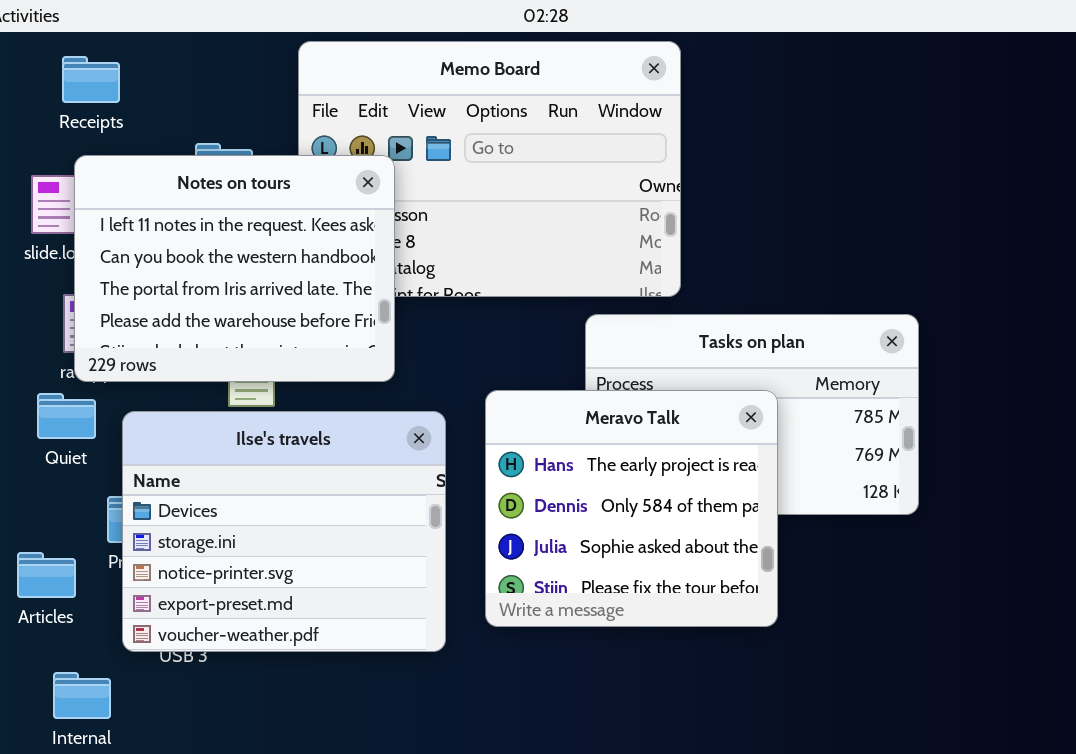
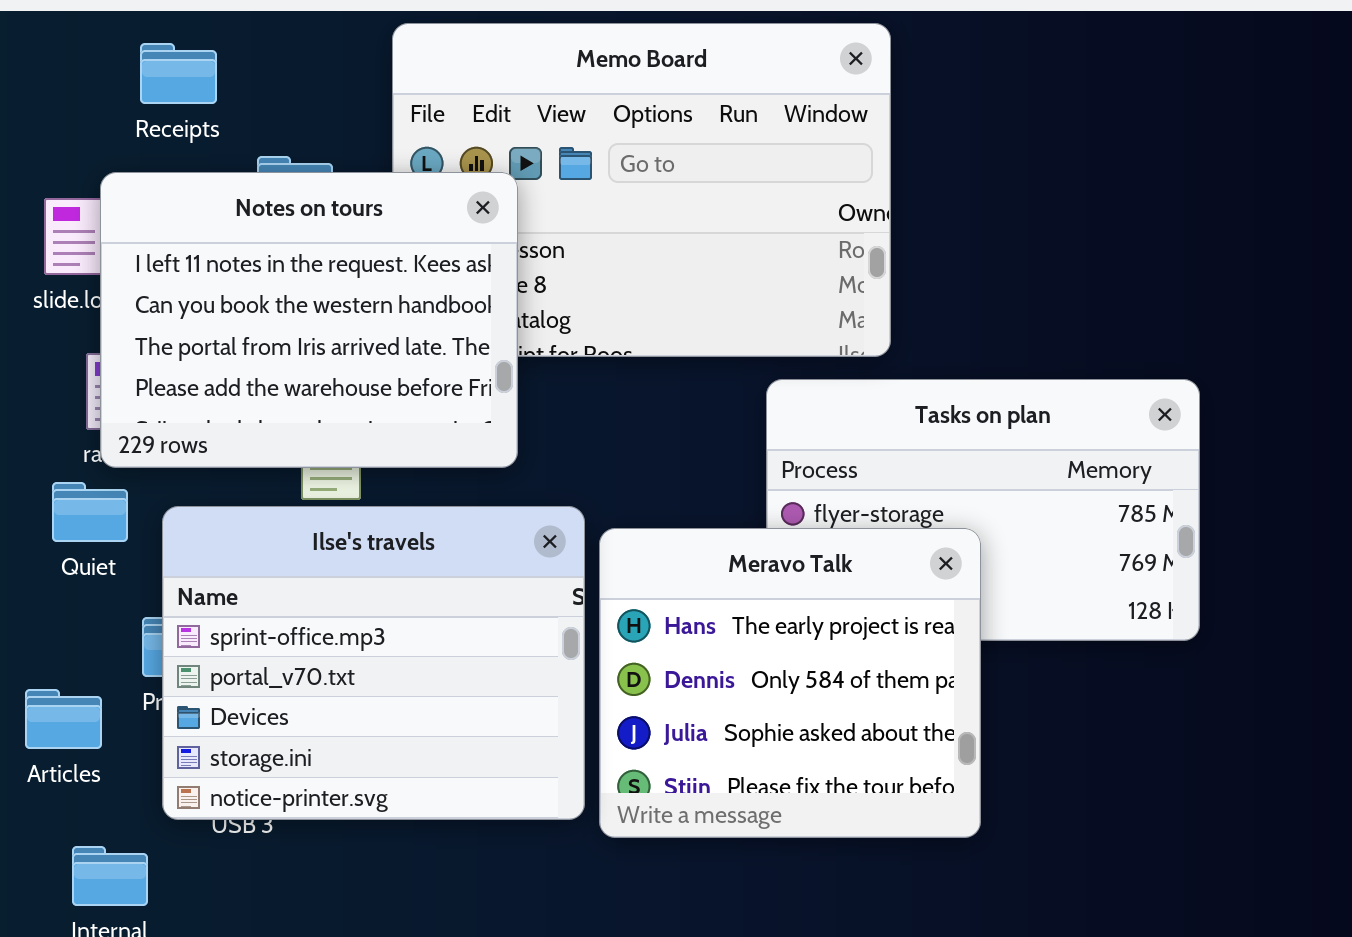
Receipts: [62,56,120,103] -> [140,43,217,104], moved
Meravo Talk: [485,390,778,627] -> [599,528,981,838], moved
Ilse's travels: [122,411,446,652] -> [162,506,585,820], scrolled up 2 rows

